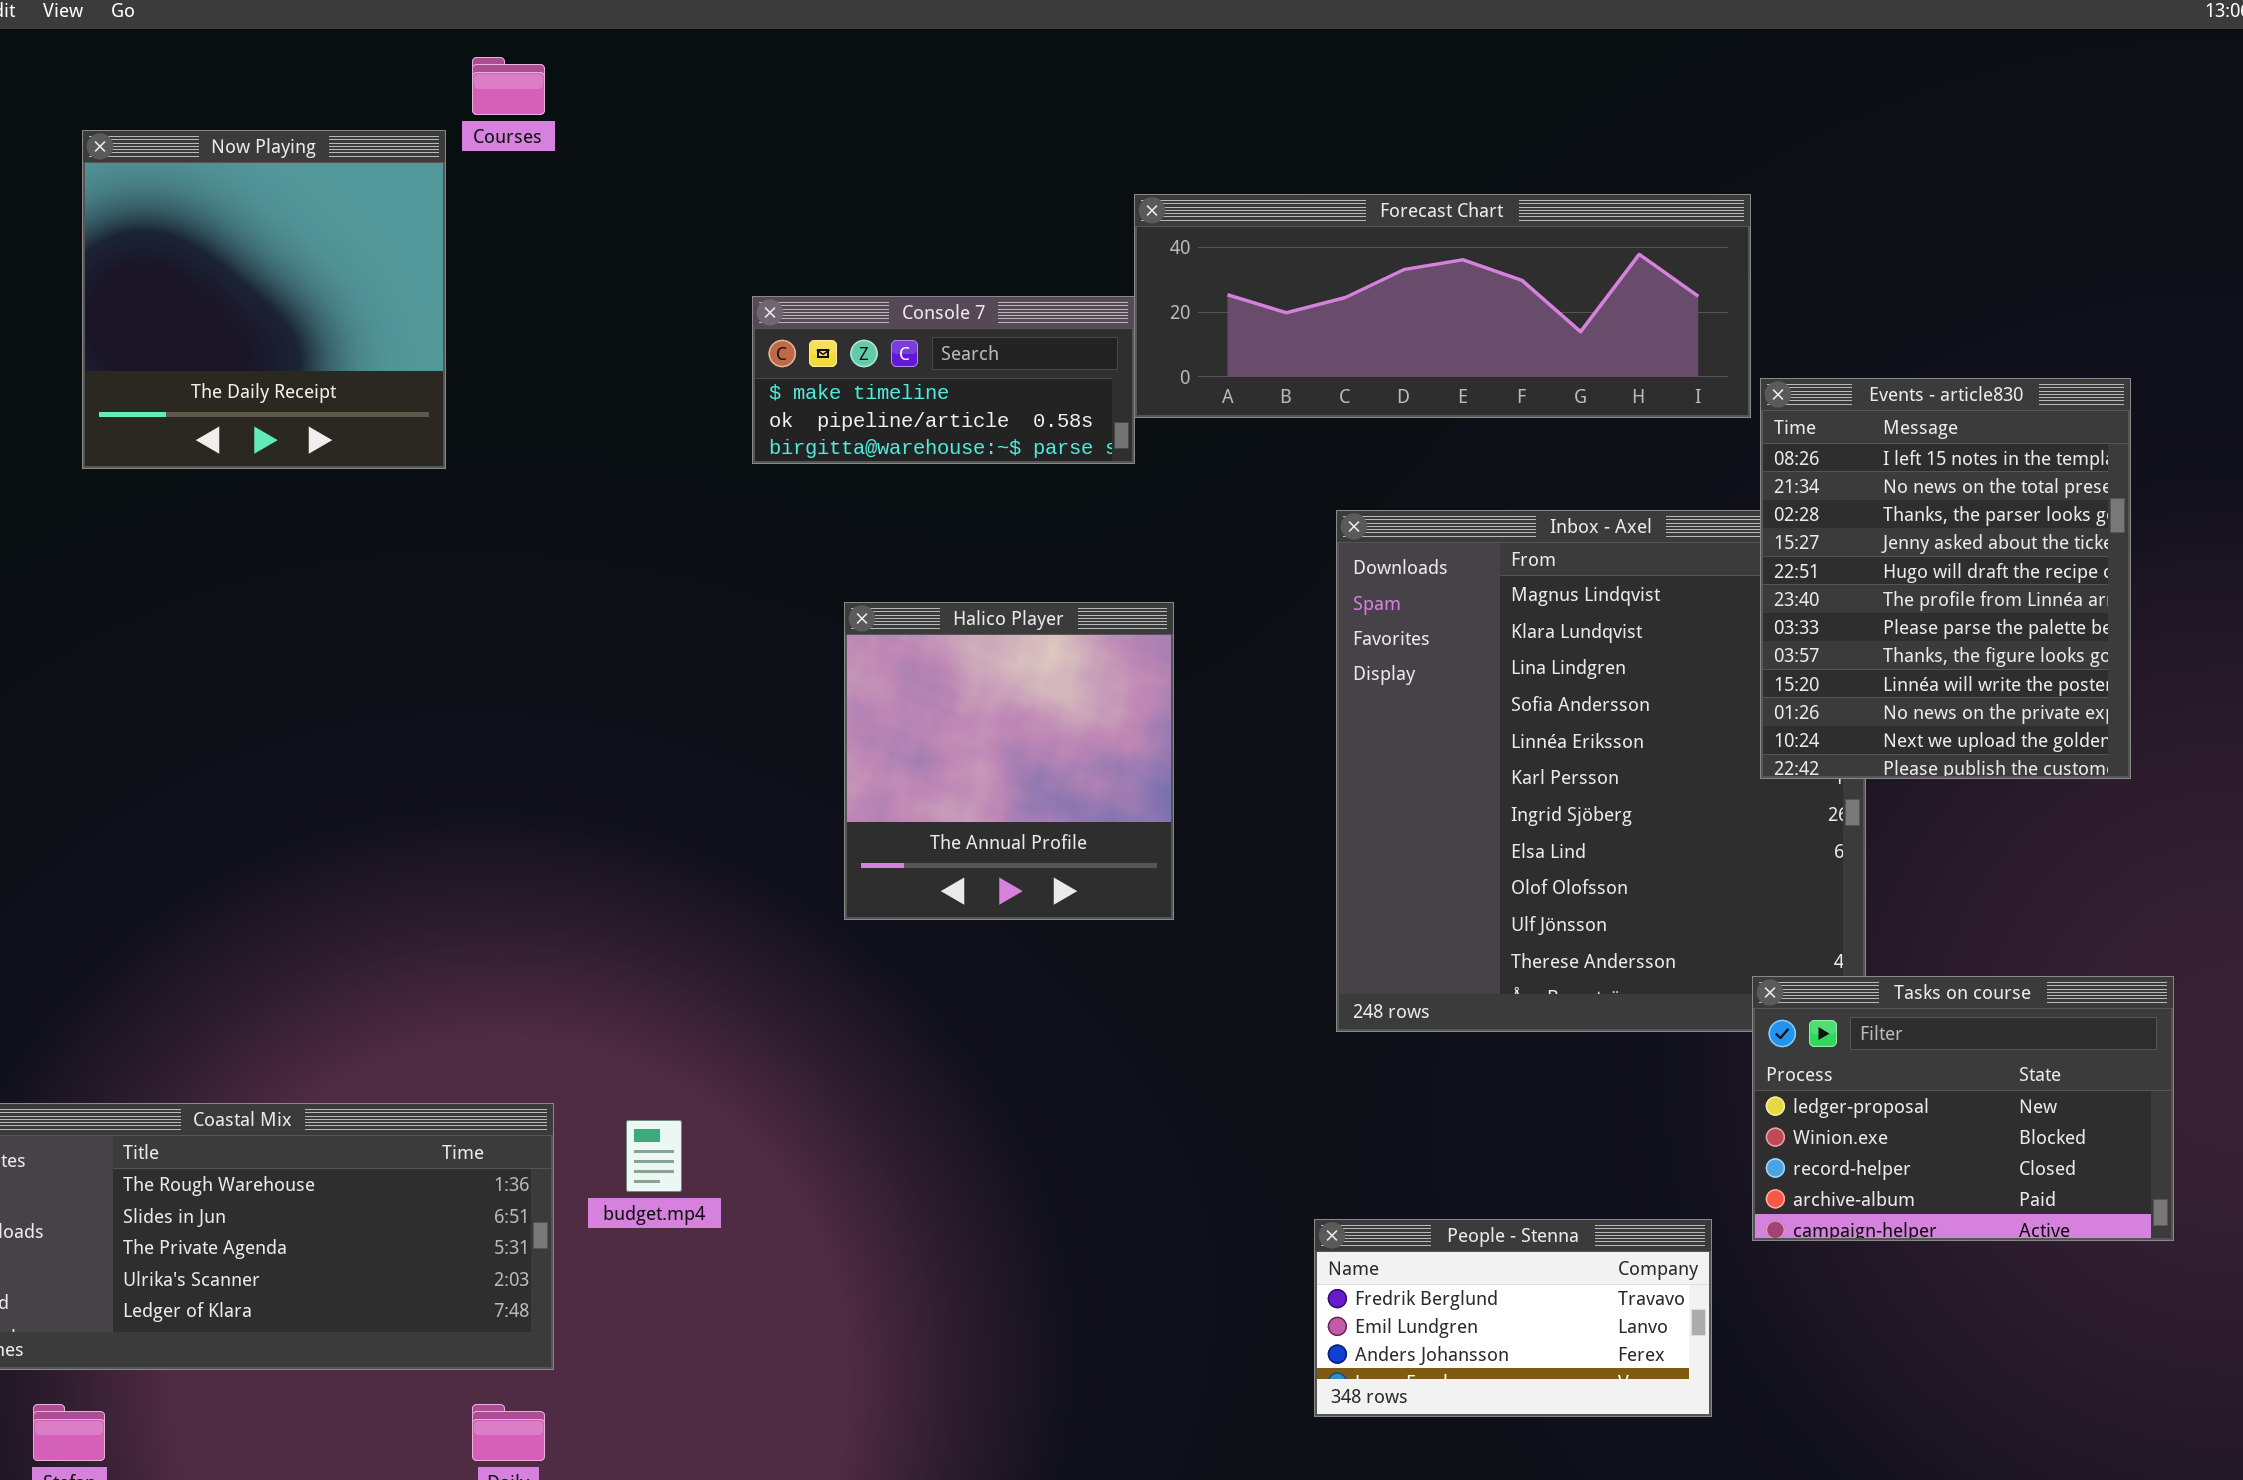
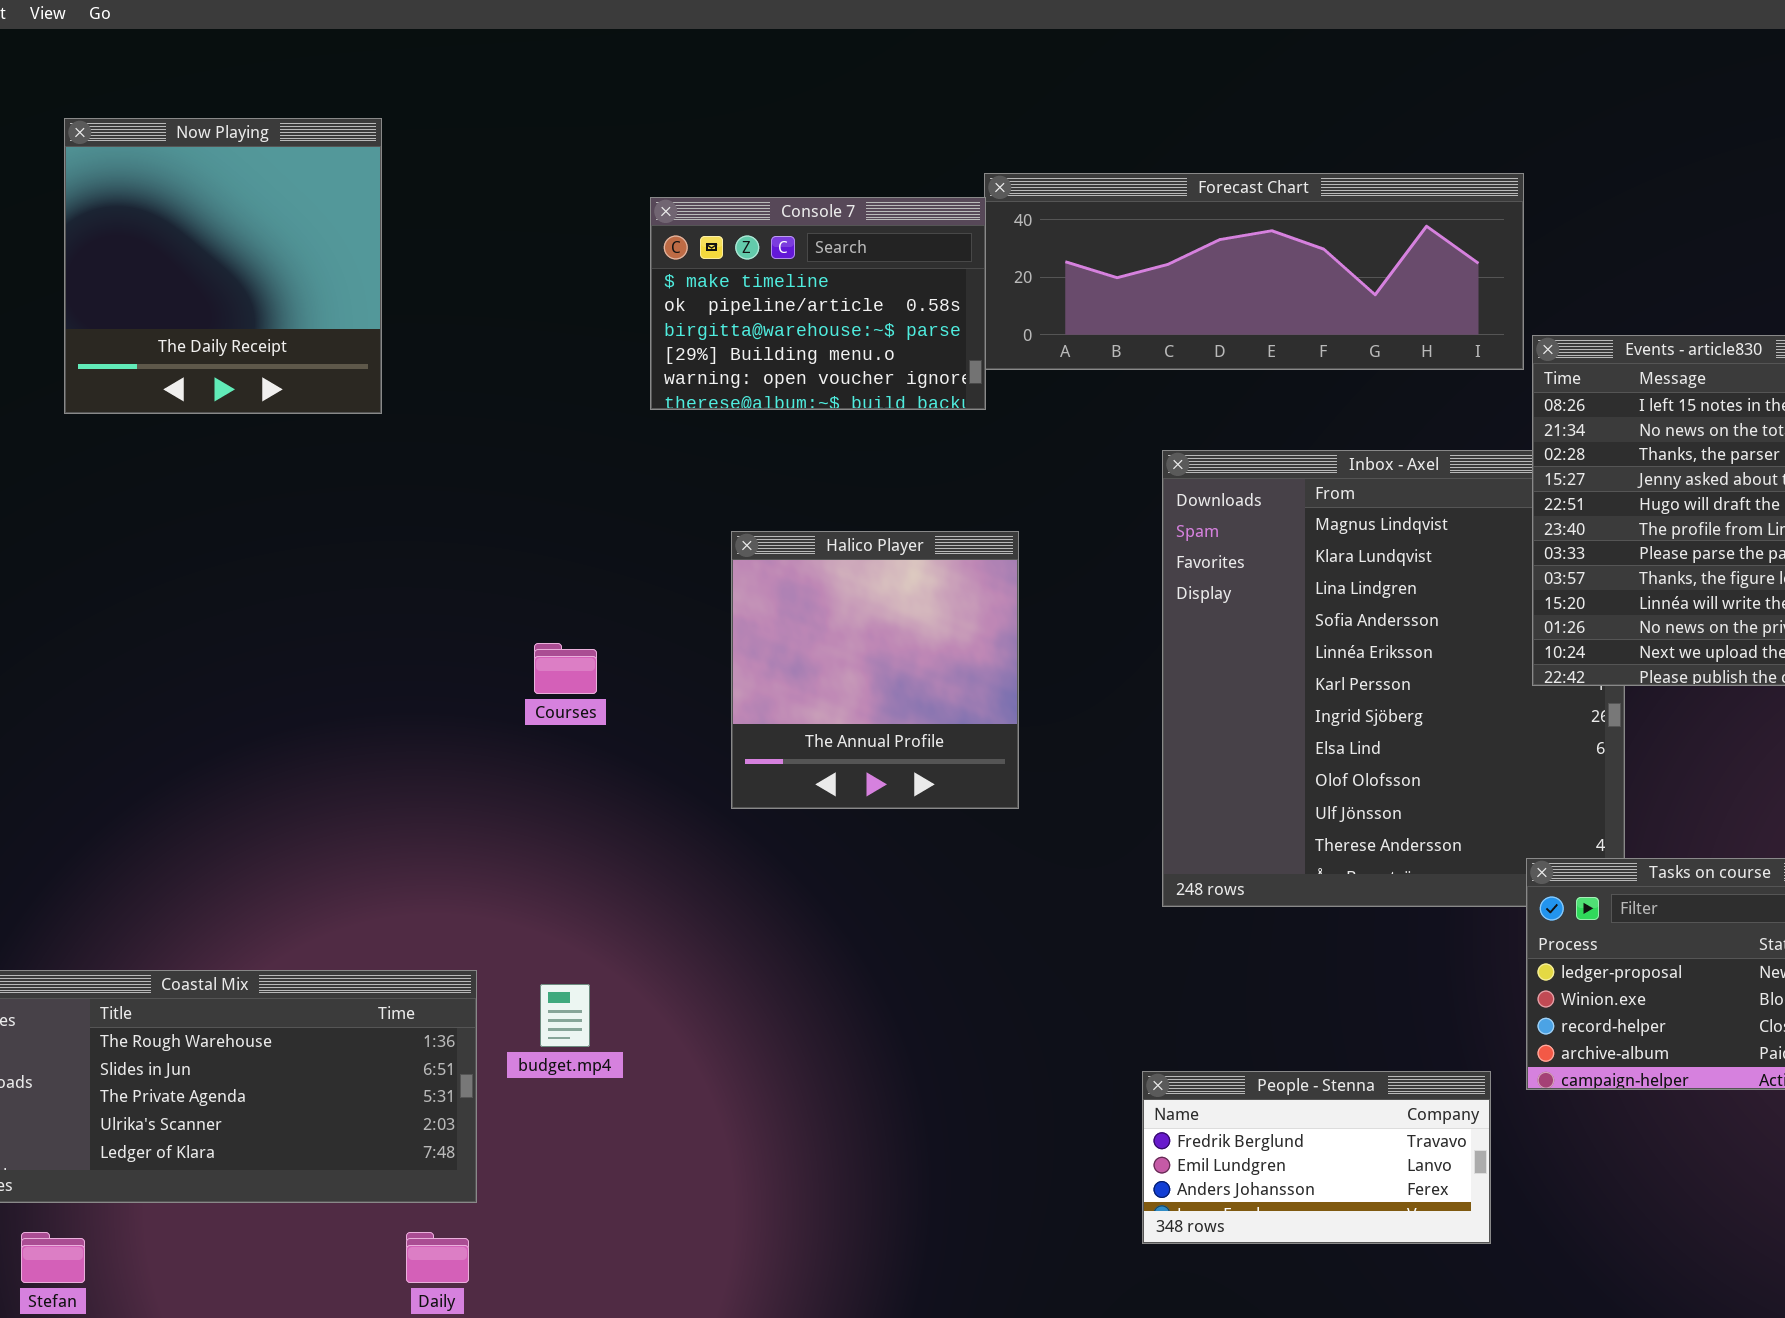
Courses: [472,57,545,115] -> [534,643,597,694], moved
Console 7: [752,296,1135,464] -> [650,197,986,410], resized

